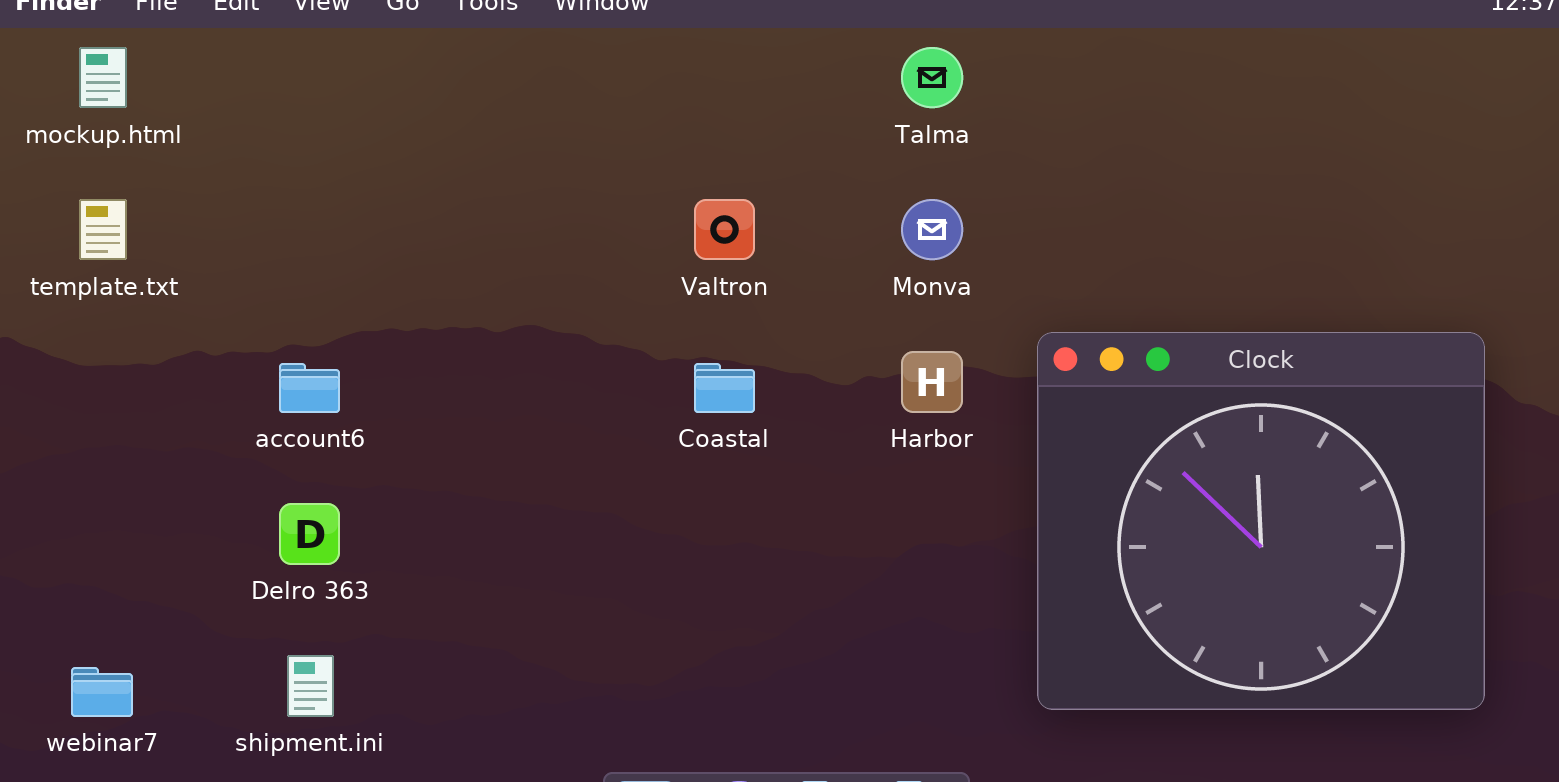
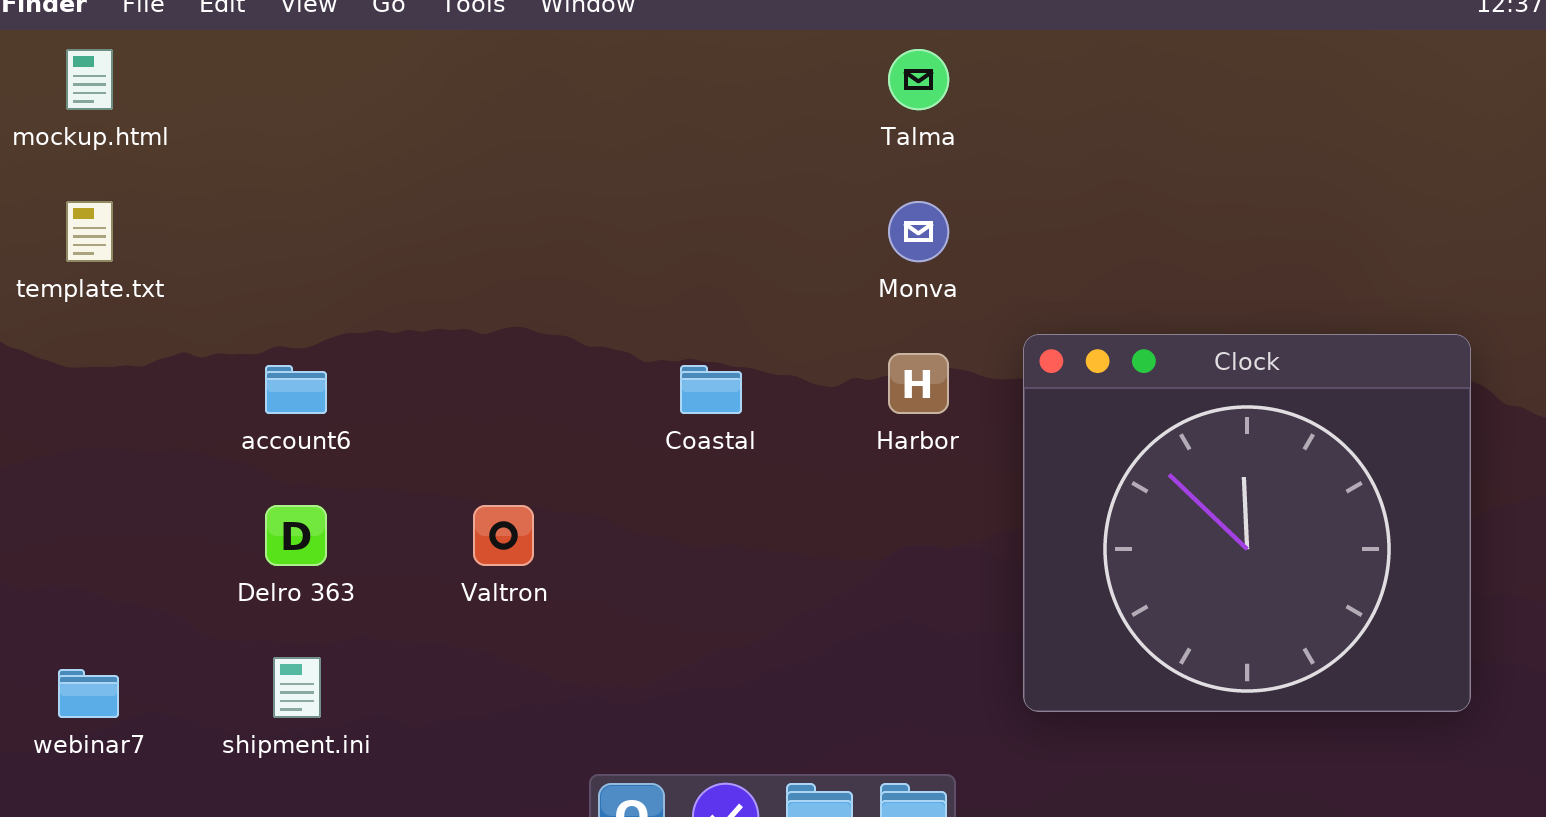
Valtron: [694,199,755,260] -> [473,505,534,566], moved

